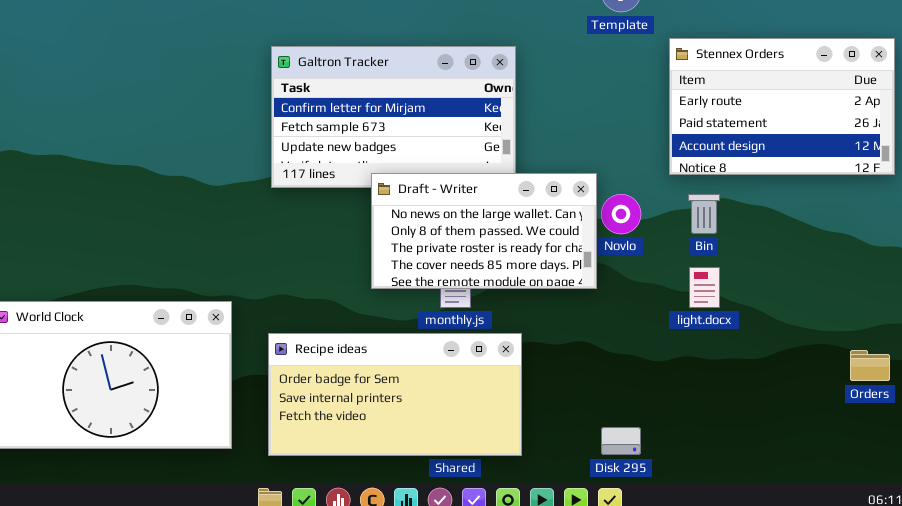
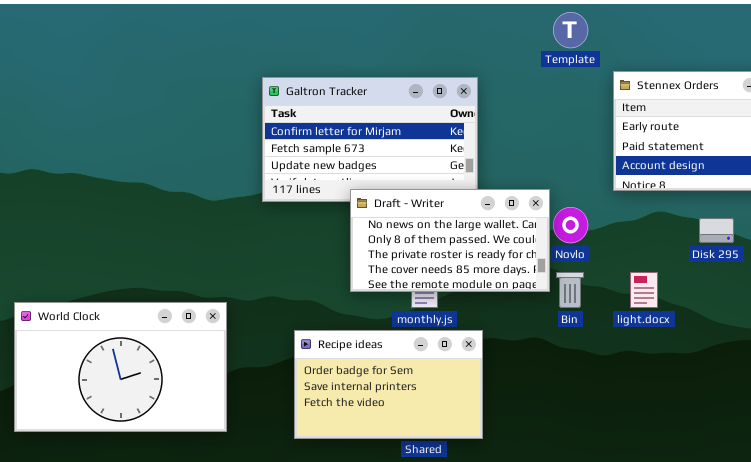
Bin: [688,194,720,234] -> [556,272,584,308], moved
Recipe ideas: [268,333,522,456] -> [294,330,483,439], resized
Disk 295: [601,427,641,455] -> [699,218,734,243], moved

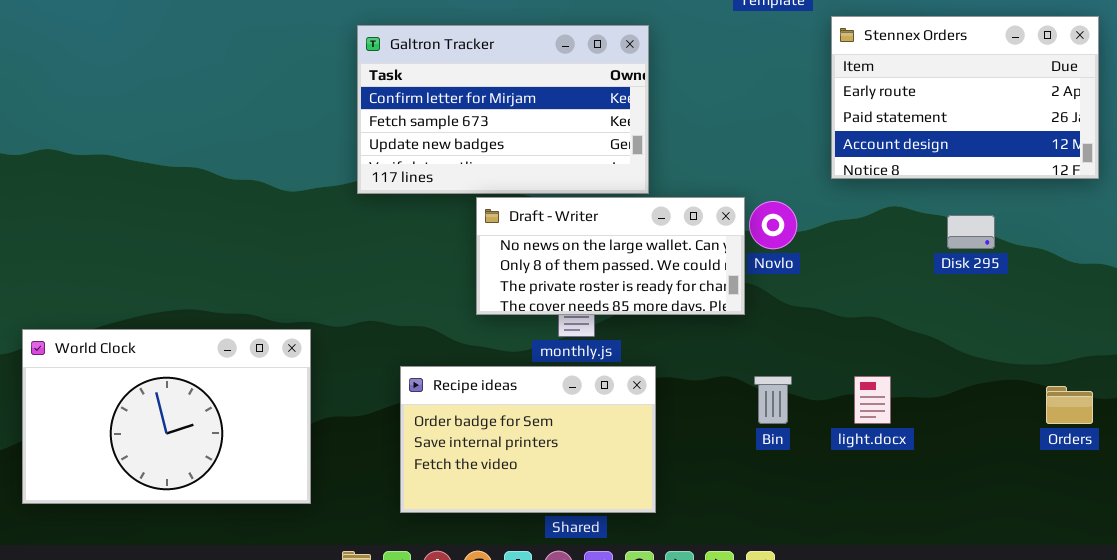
Draft - Writer: [350,189,550,292] -> [476,197,745,315], resized
Bin: [556,272,584,308] -> [754,376,792,424], moved
light.docx: [630,272,658,308] -> [854,376,891,424], moved

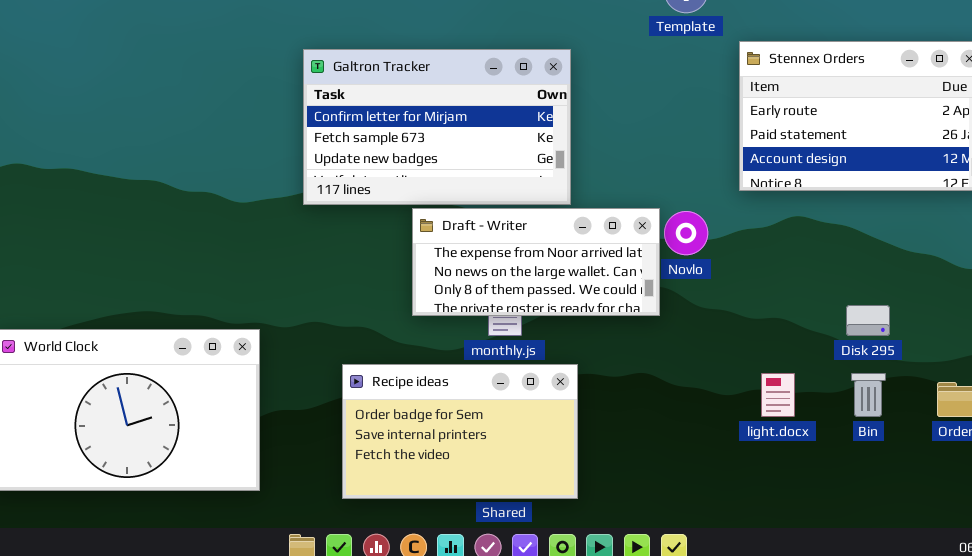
Draft - Writer: [476,197,745,315] -> [412,208,660,316], scrolled up 1 row
Disk 295: [947,215,995,249] -> [846,305,890,336], moved
Bin: [754,376,792,424] -> [851,373,886,417], moved

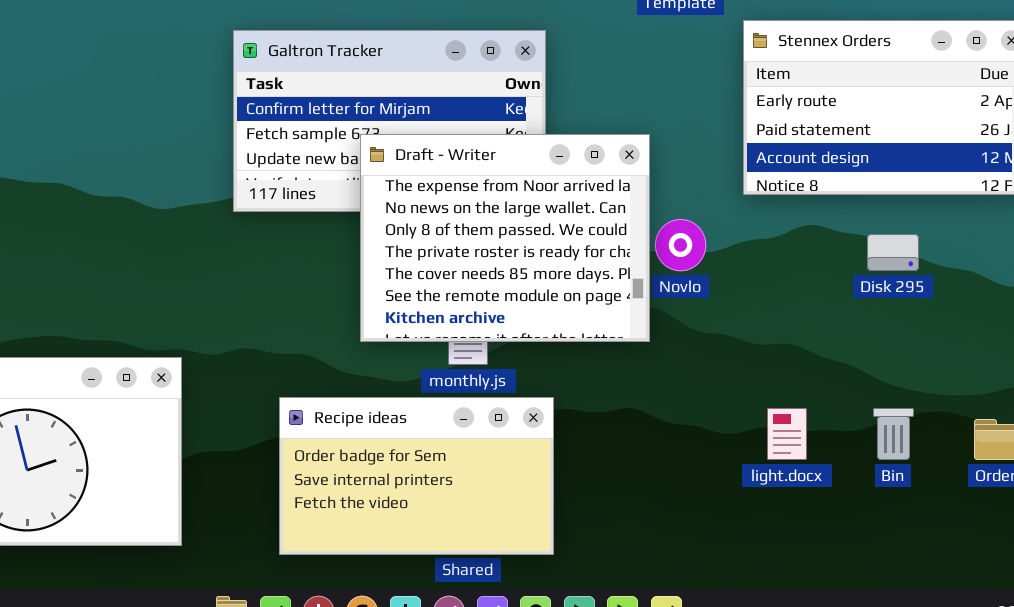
Draft - Writer: [412,208,660,316] -> [360,134,650,342], resized
Disk 295: [846,305,890,336] -> [867,234,919,271], moved

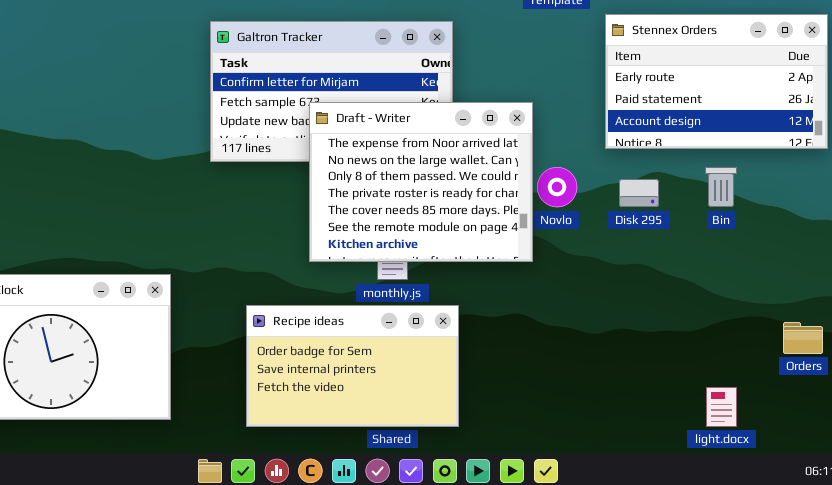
Disk 295: [867,234,919,271] -> [619,179,659,207], moved
light.docx: [767,408,807,460] -> [706,387,737,427], moved
Bin: [873,408,914,460] -> [705,167,737,207], moved

